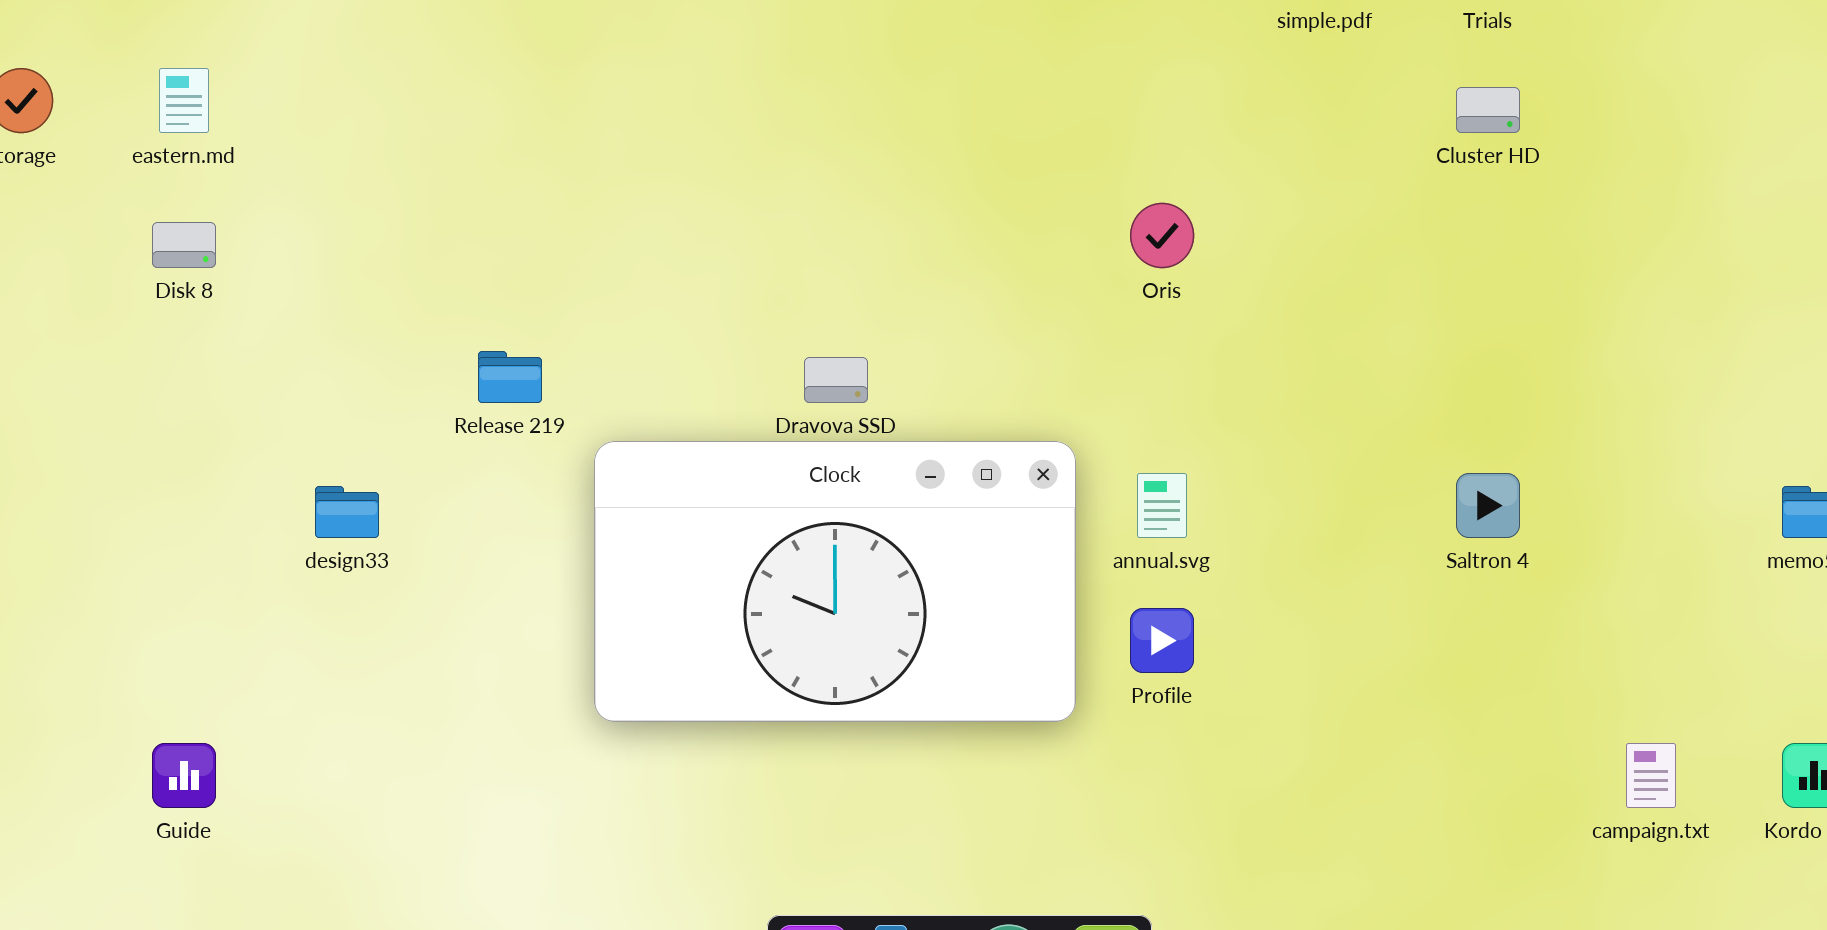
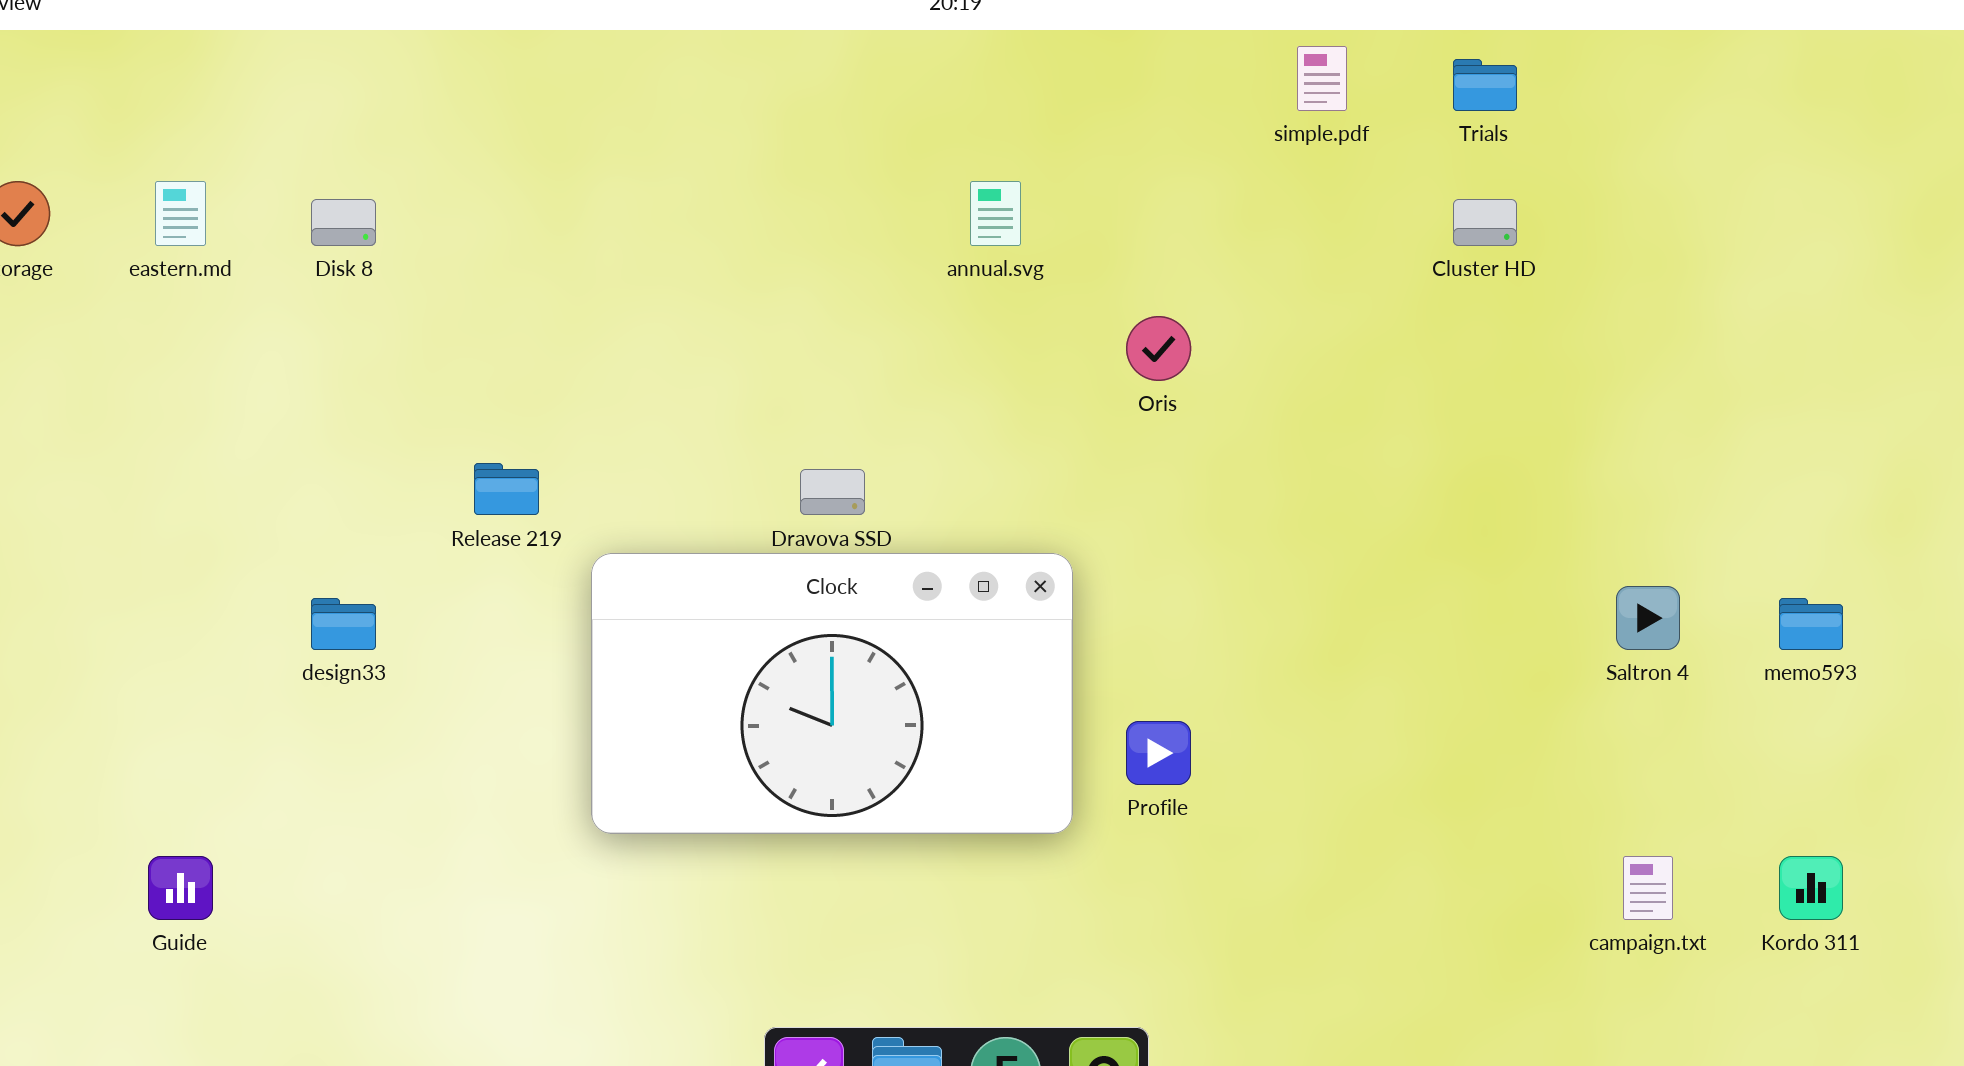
Disk 8: [152,222,216,268] -> [311,199,376,246], moved
annual.svg: [1137,473,1187,538] -> [970,181,1021,246], moved
Saltron 4: [1456,473,1520,538] -> [1616,586,1680,650], moved

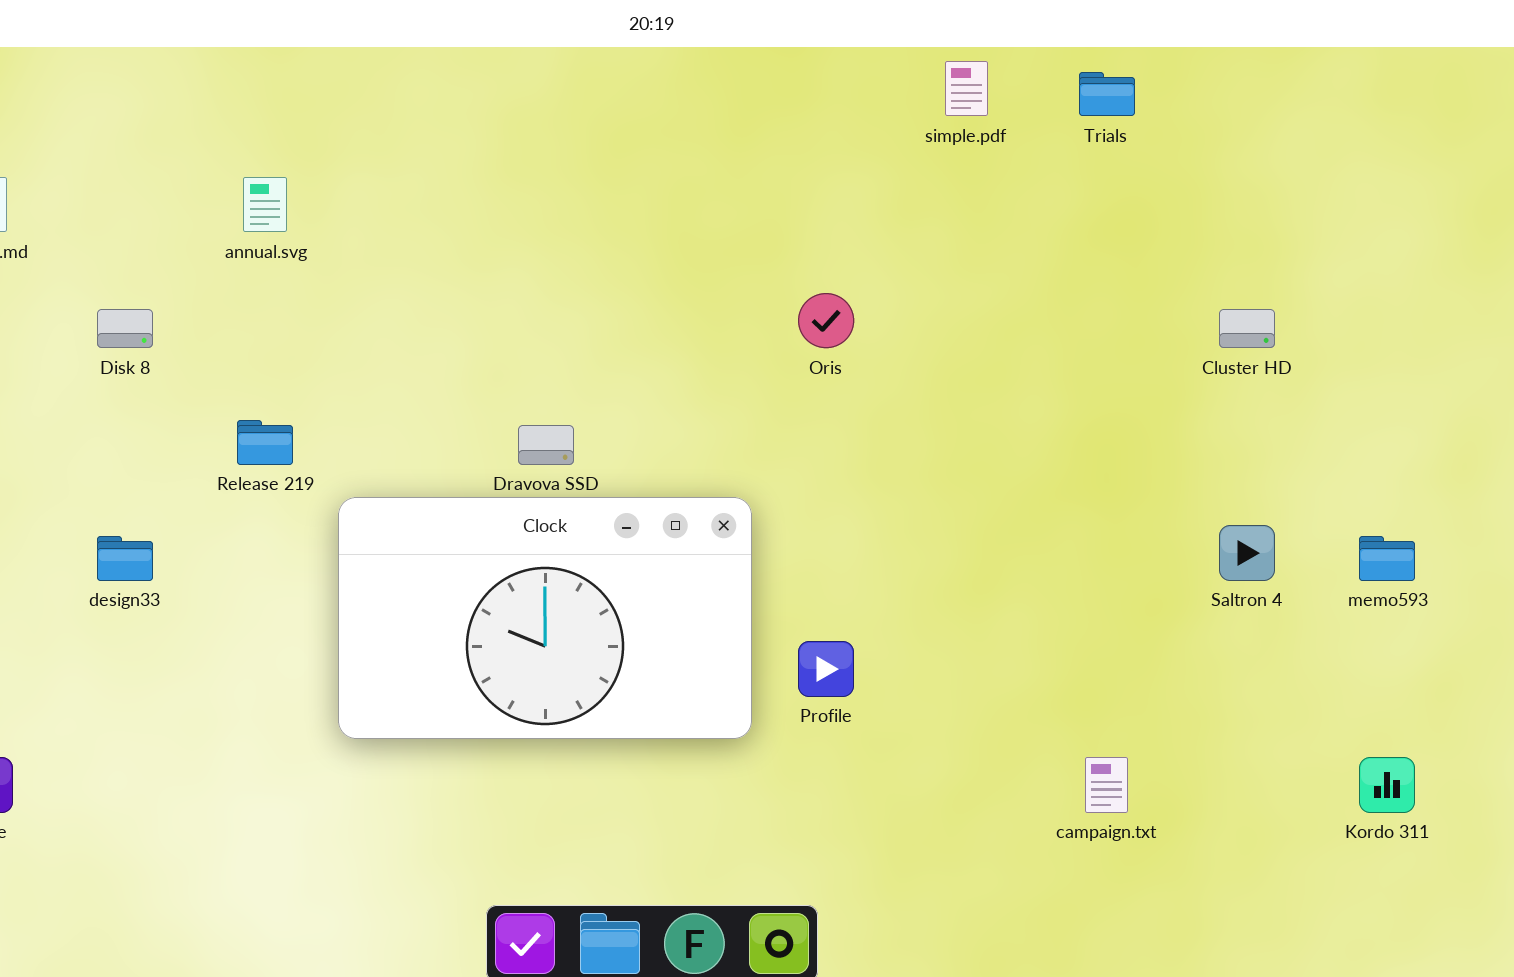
annual.svg: [970,181,1021,246] -> [243,177,287,232], moved
Disk 8: [311,199,376,246] -> [97,309,153,348], moved
Cluster HD: [1453,199,1517,246] -> [1219,309,1275,348], moved
campaign.txt: [1623,856,1673,920] -> [1085,757,1128,813], moved

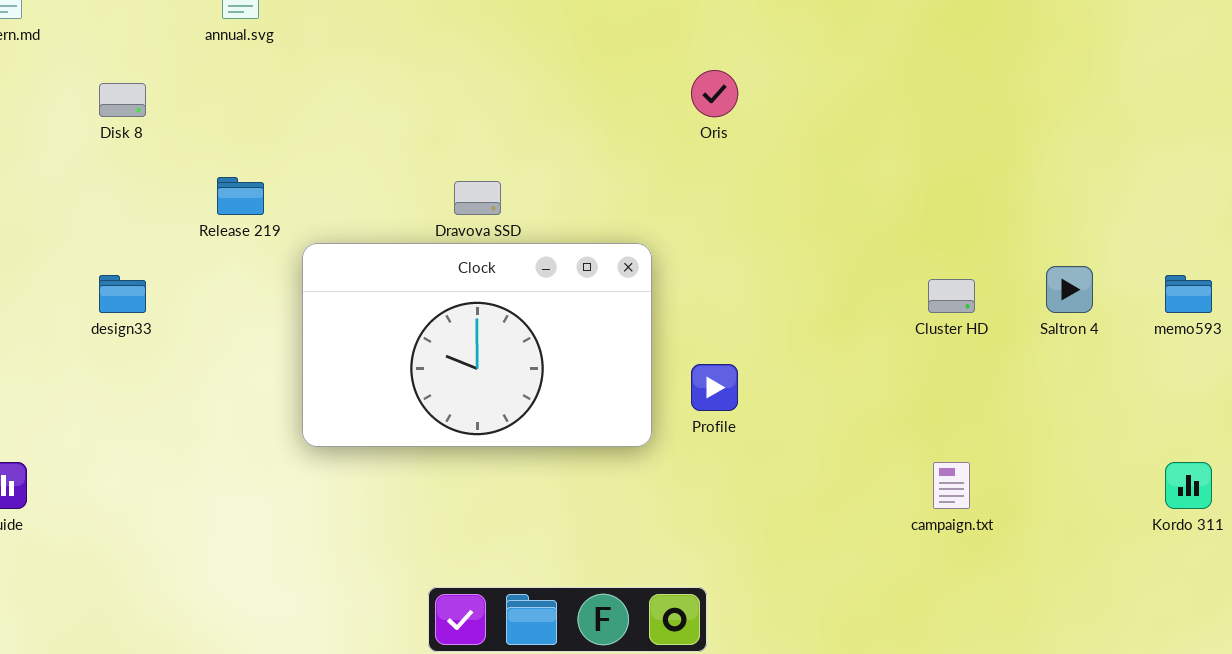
Cluster HD: [1219,309,1275,348] -> [928,279,975,313], moved

